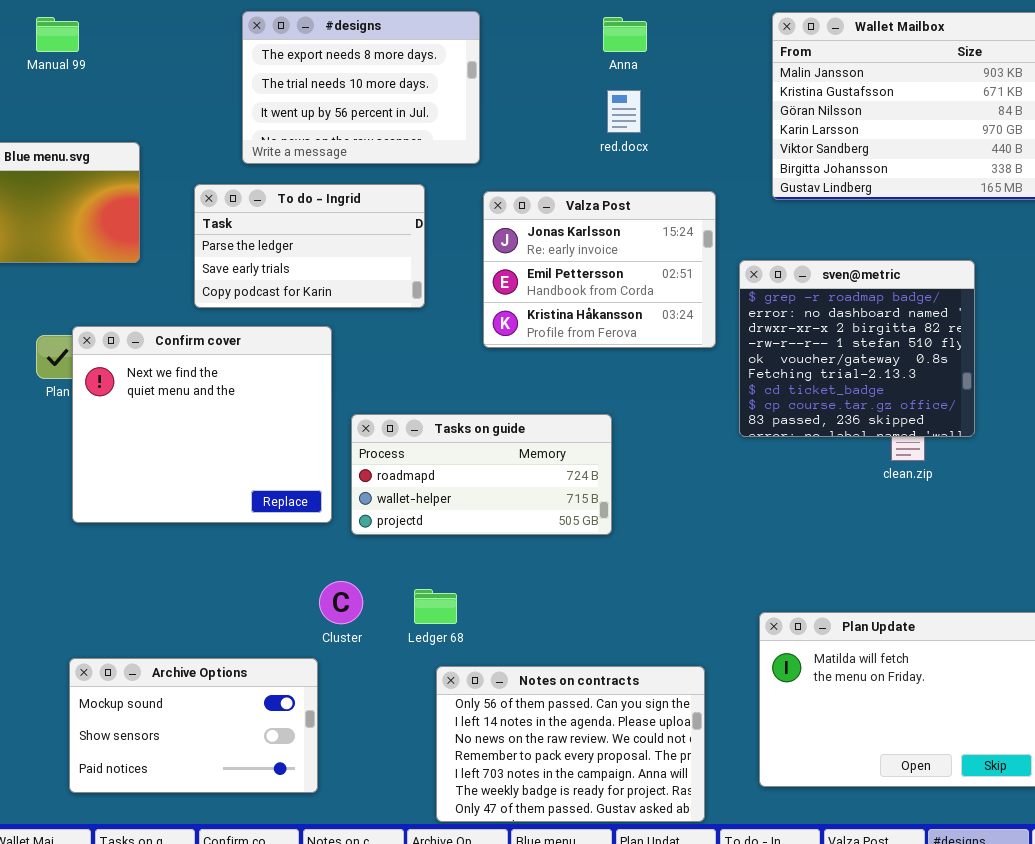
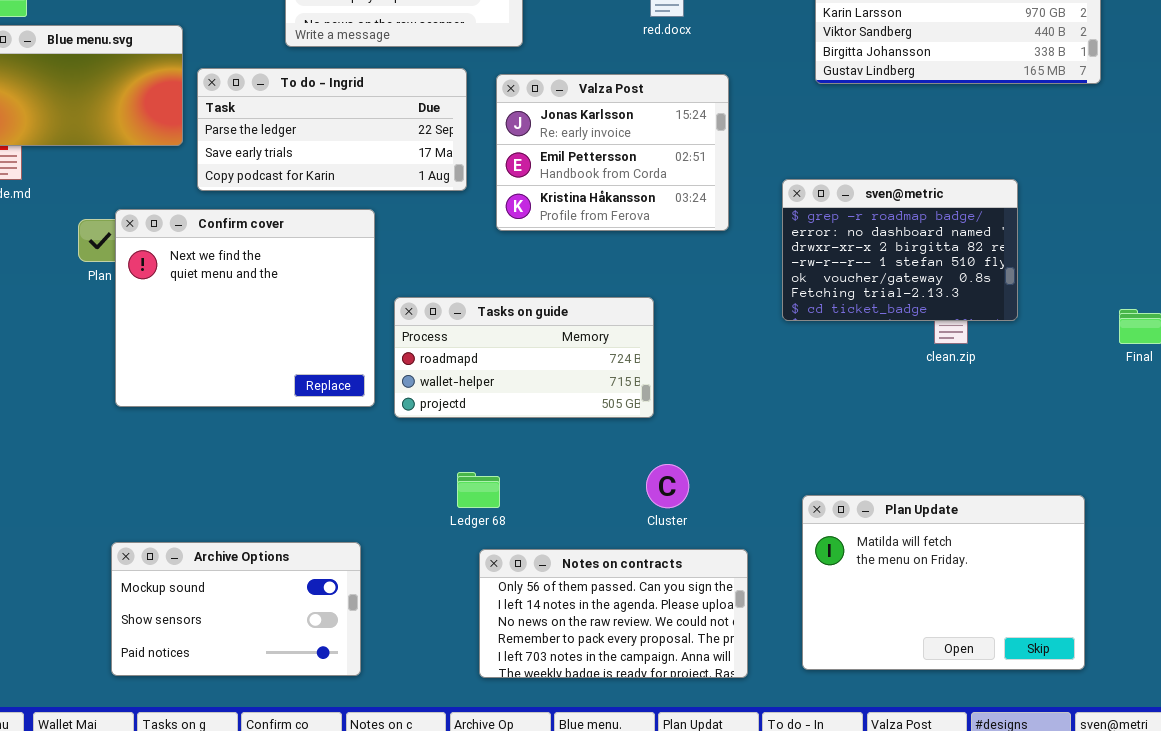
To do - Ingrid: [194,184,425,308] -> [197,68,467,191], resized
Valza Post: [483,191,716,348] -> [496,74,729,231], moved
sven@metric: [739,260,975,437] -> [782,179,1018,321], resized
Cluster: [319,581,363,624] -> [646,464,689,508], moved
Notes on contracts: [436,666,705,822] -> [479,549,748,678], resized

